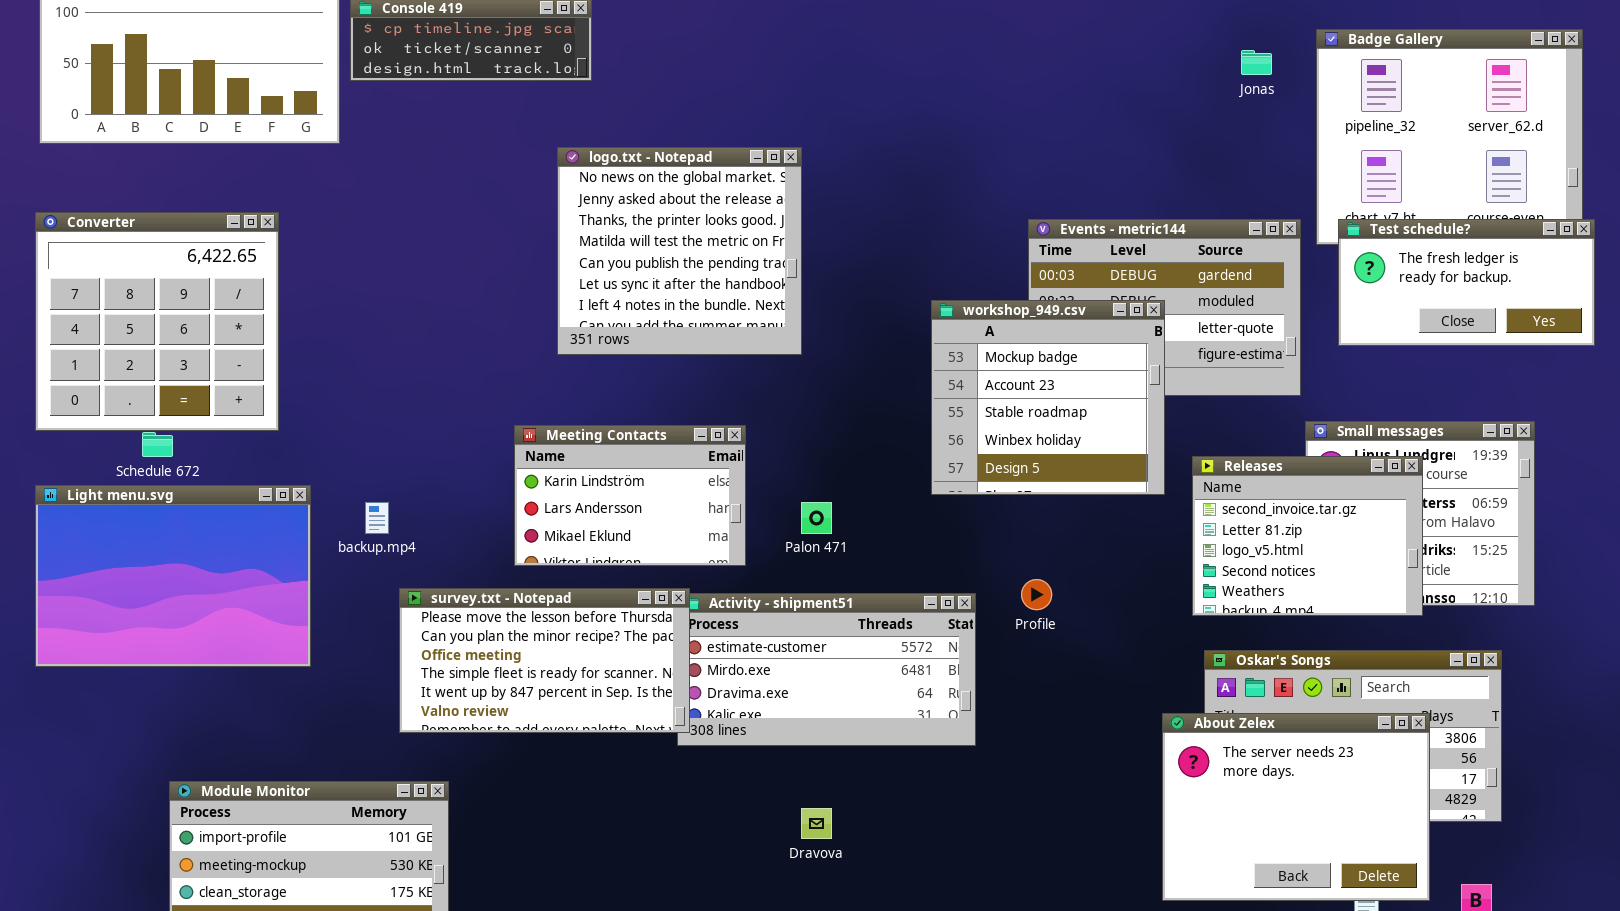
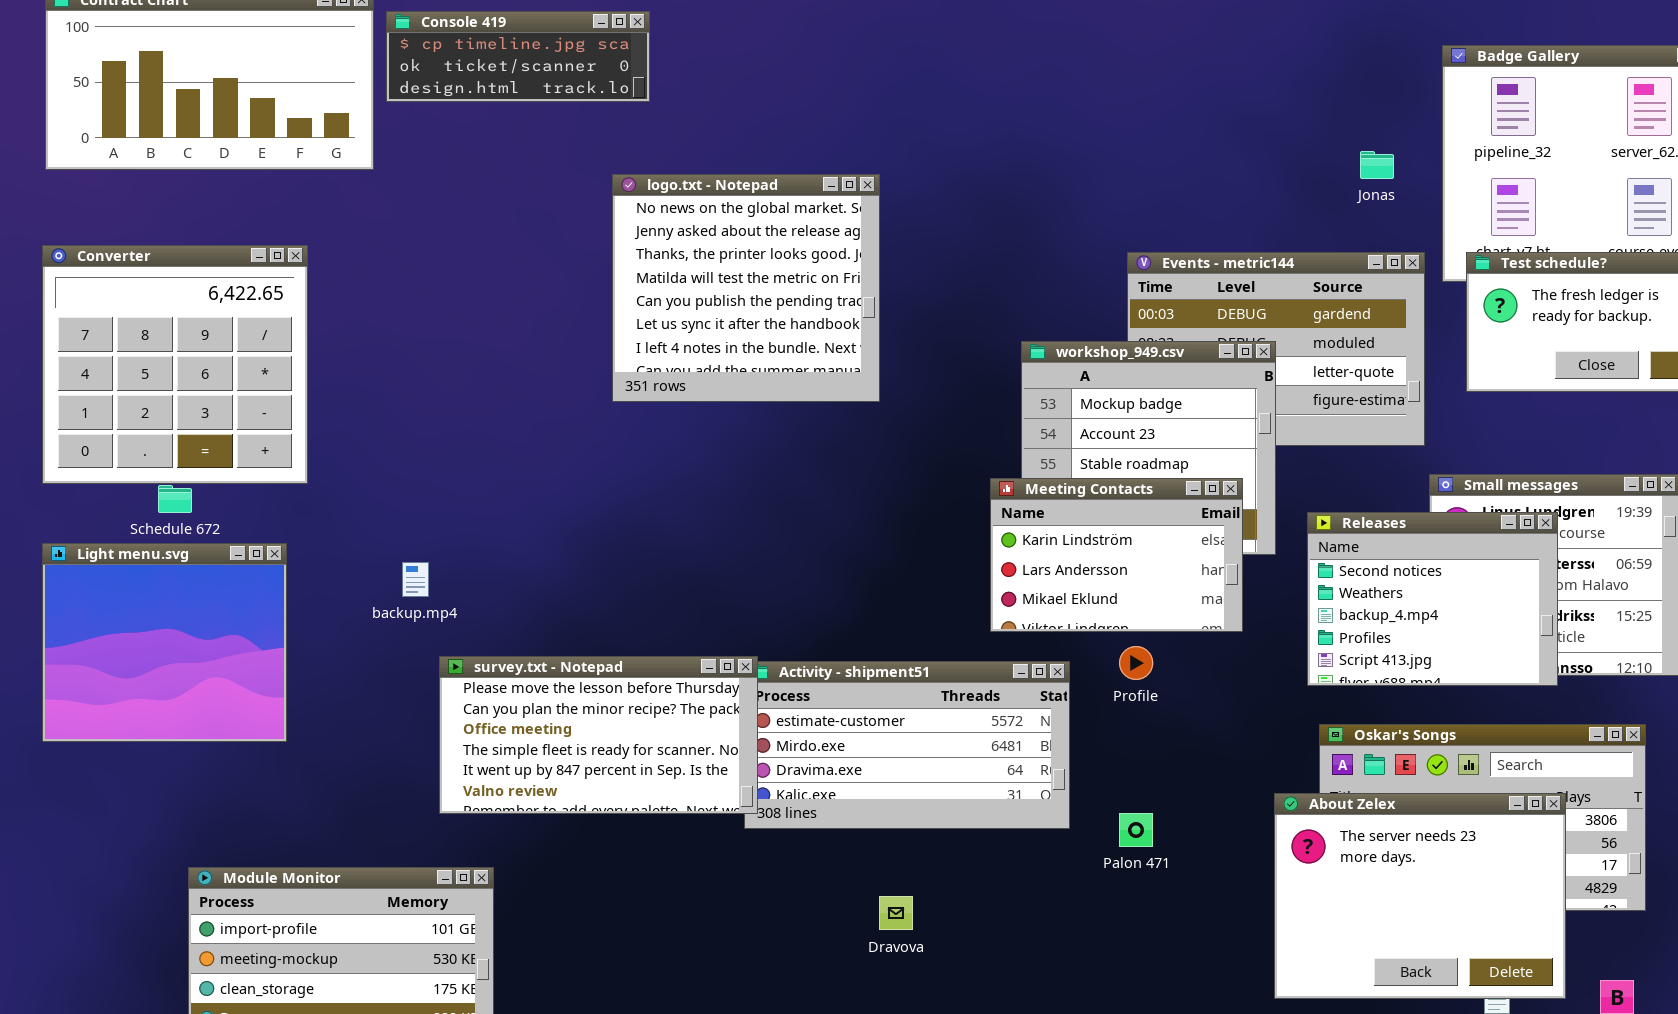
Jonas: [1241,50,1272,75] -> [1360,151,1394,179], moved
Meeting Contacts: [514,425,746,566] -> [990,478,1243,632], moved
Releases: [1192,456,1423,616] -> [1307,512,1558,686], scrolled down 3 rows
Light menu.svg: [35,485,311,667] -> [42,543,287,742], resized
Palon 471: [801,502,832,534] -> [1119,813,1153,847], moved

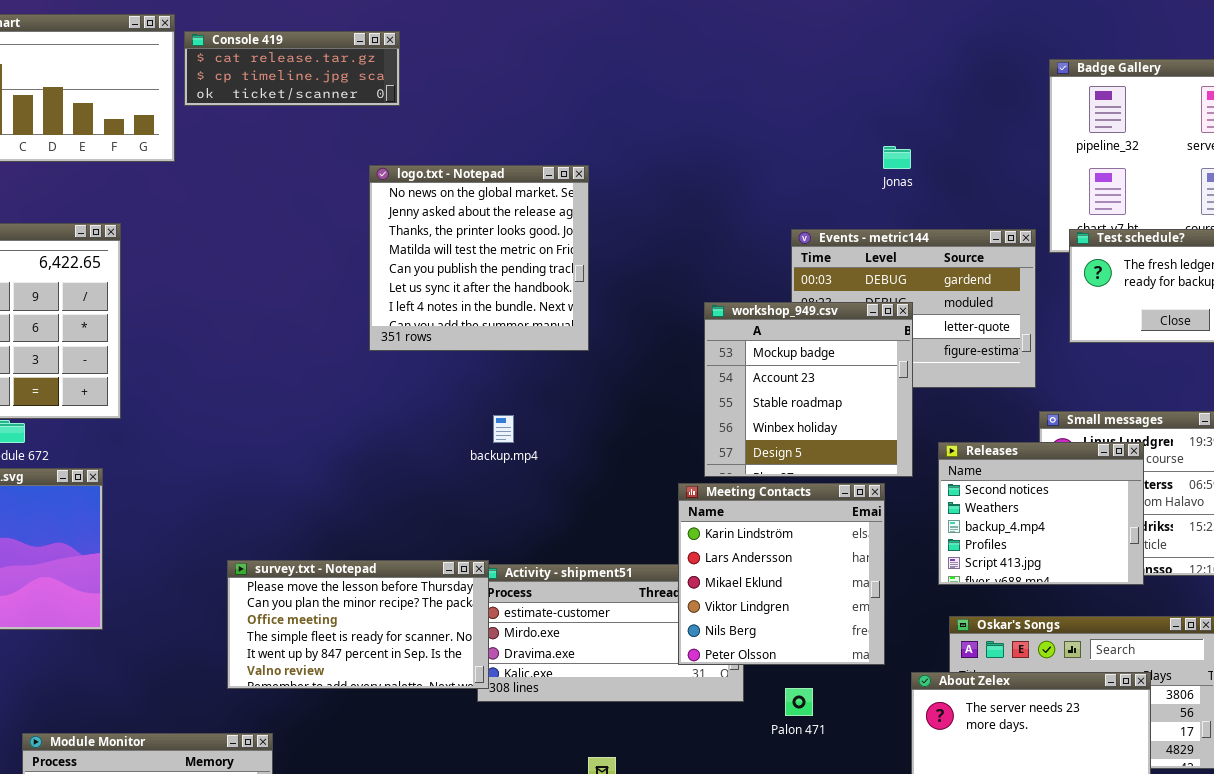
Console 419: [386,11,650,102] -> [184,31,400,106], scrolled up 1 row
Jonas: [1360,151,1394,179] -> [883,146,911,169], moved
Meeting Contacts: [990,478,1243,632] -> [678,483,885,665], moved, resized
backup.mp4: [402,562,429,597] -> [493,415,514,443], moved

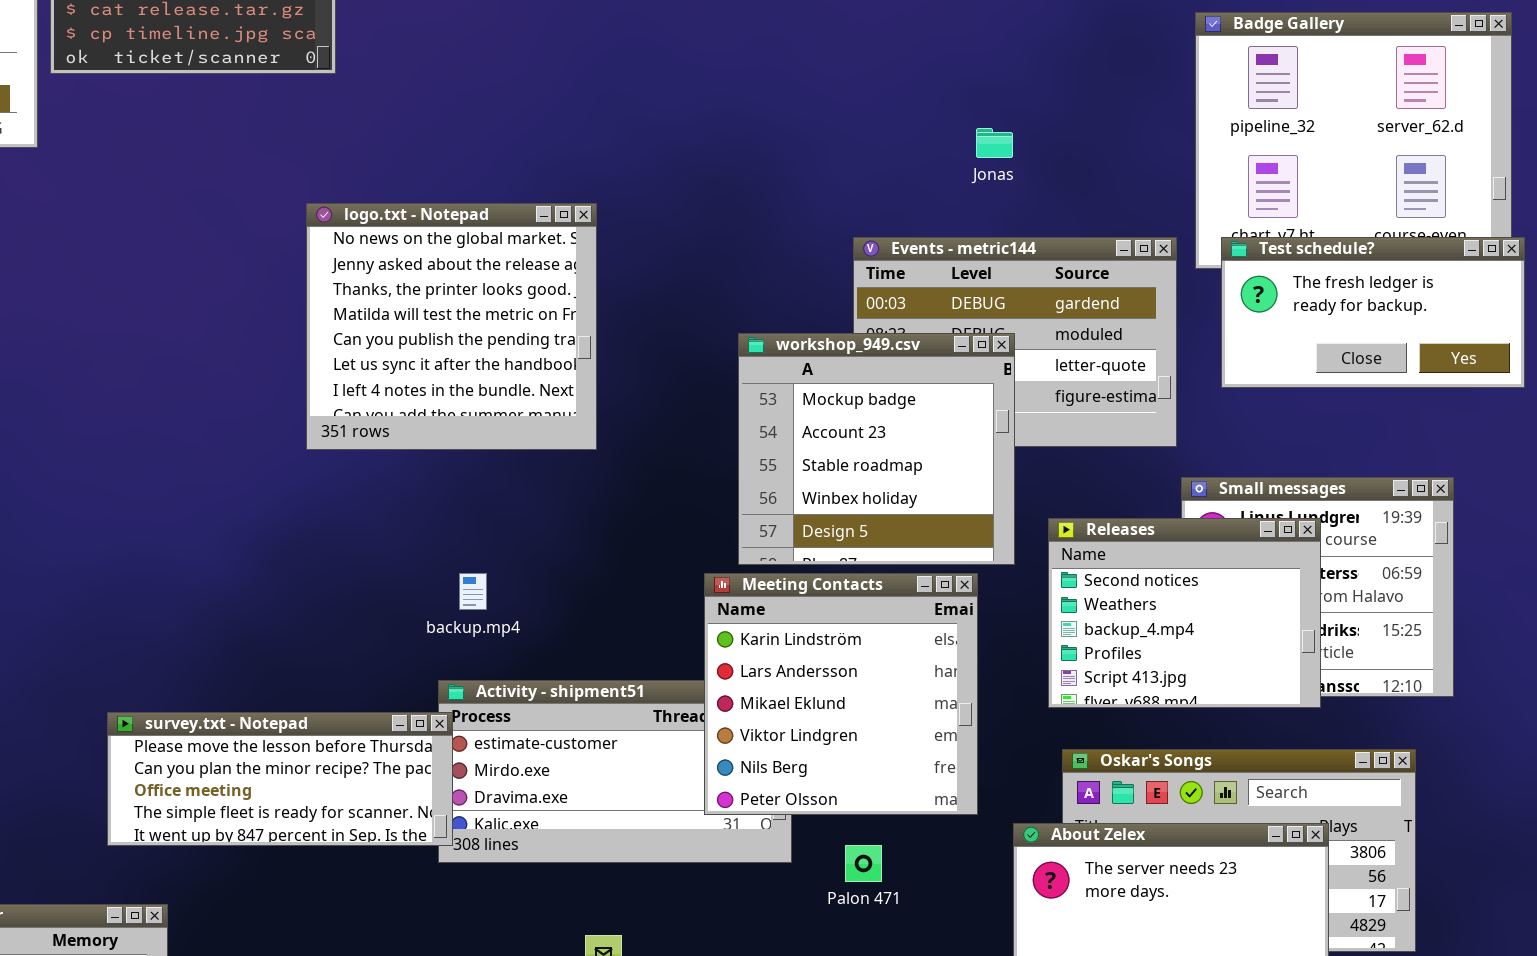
logo.txt - Notepad: [369,165,589,351] -> [306,203,597,450], moved
backup.mp4: [493,415,514,443] -> [459,573,487,610], moved
survey.txt - Notepad: [227,560,489,689] -> [107,712,453,846], resized

